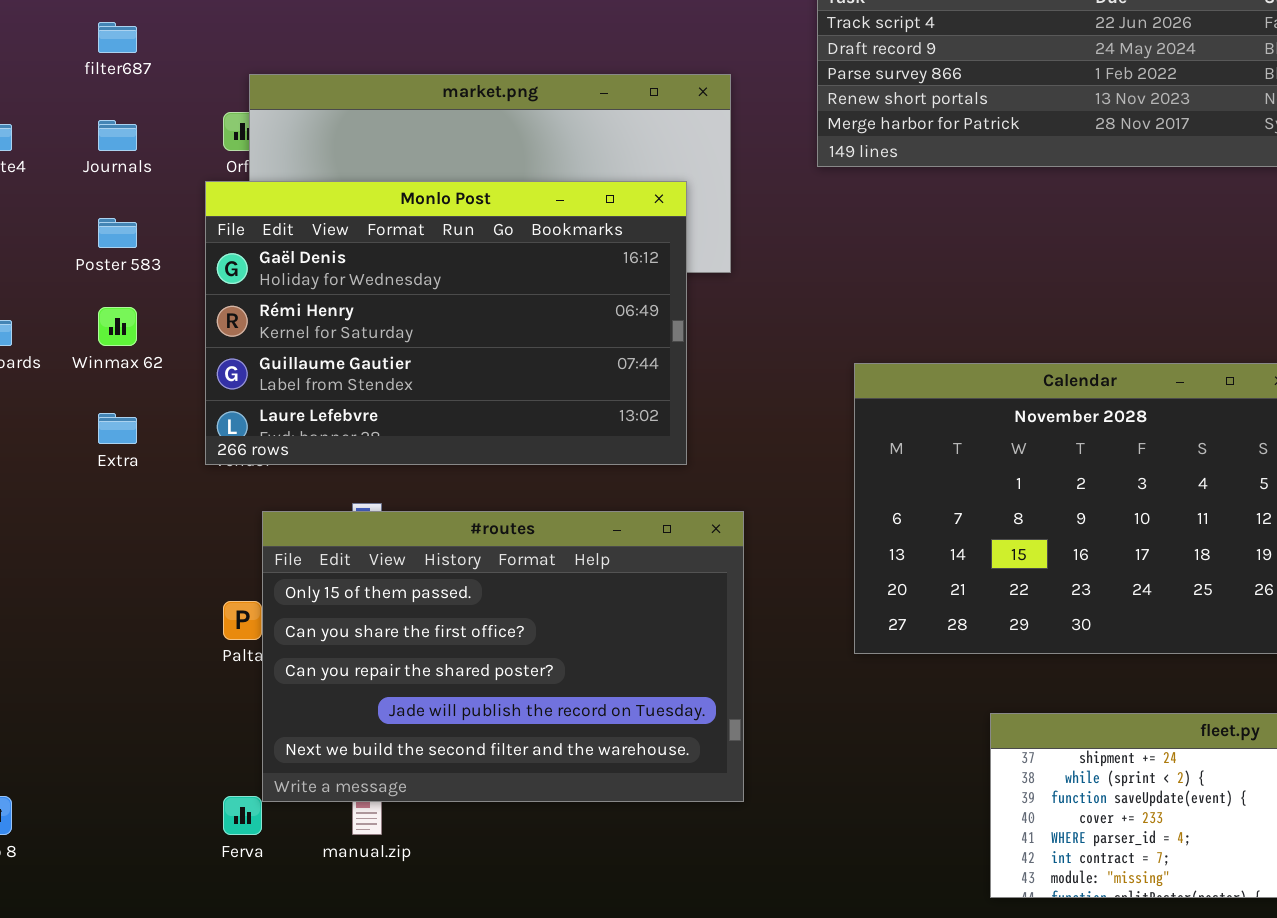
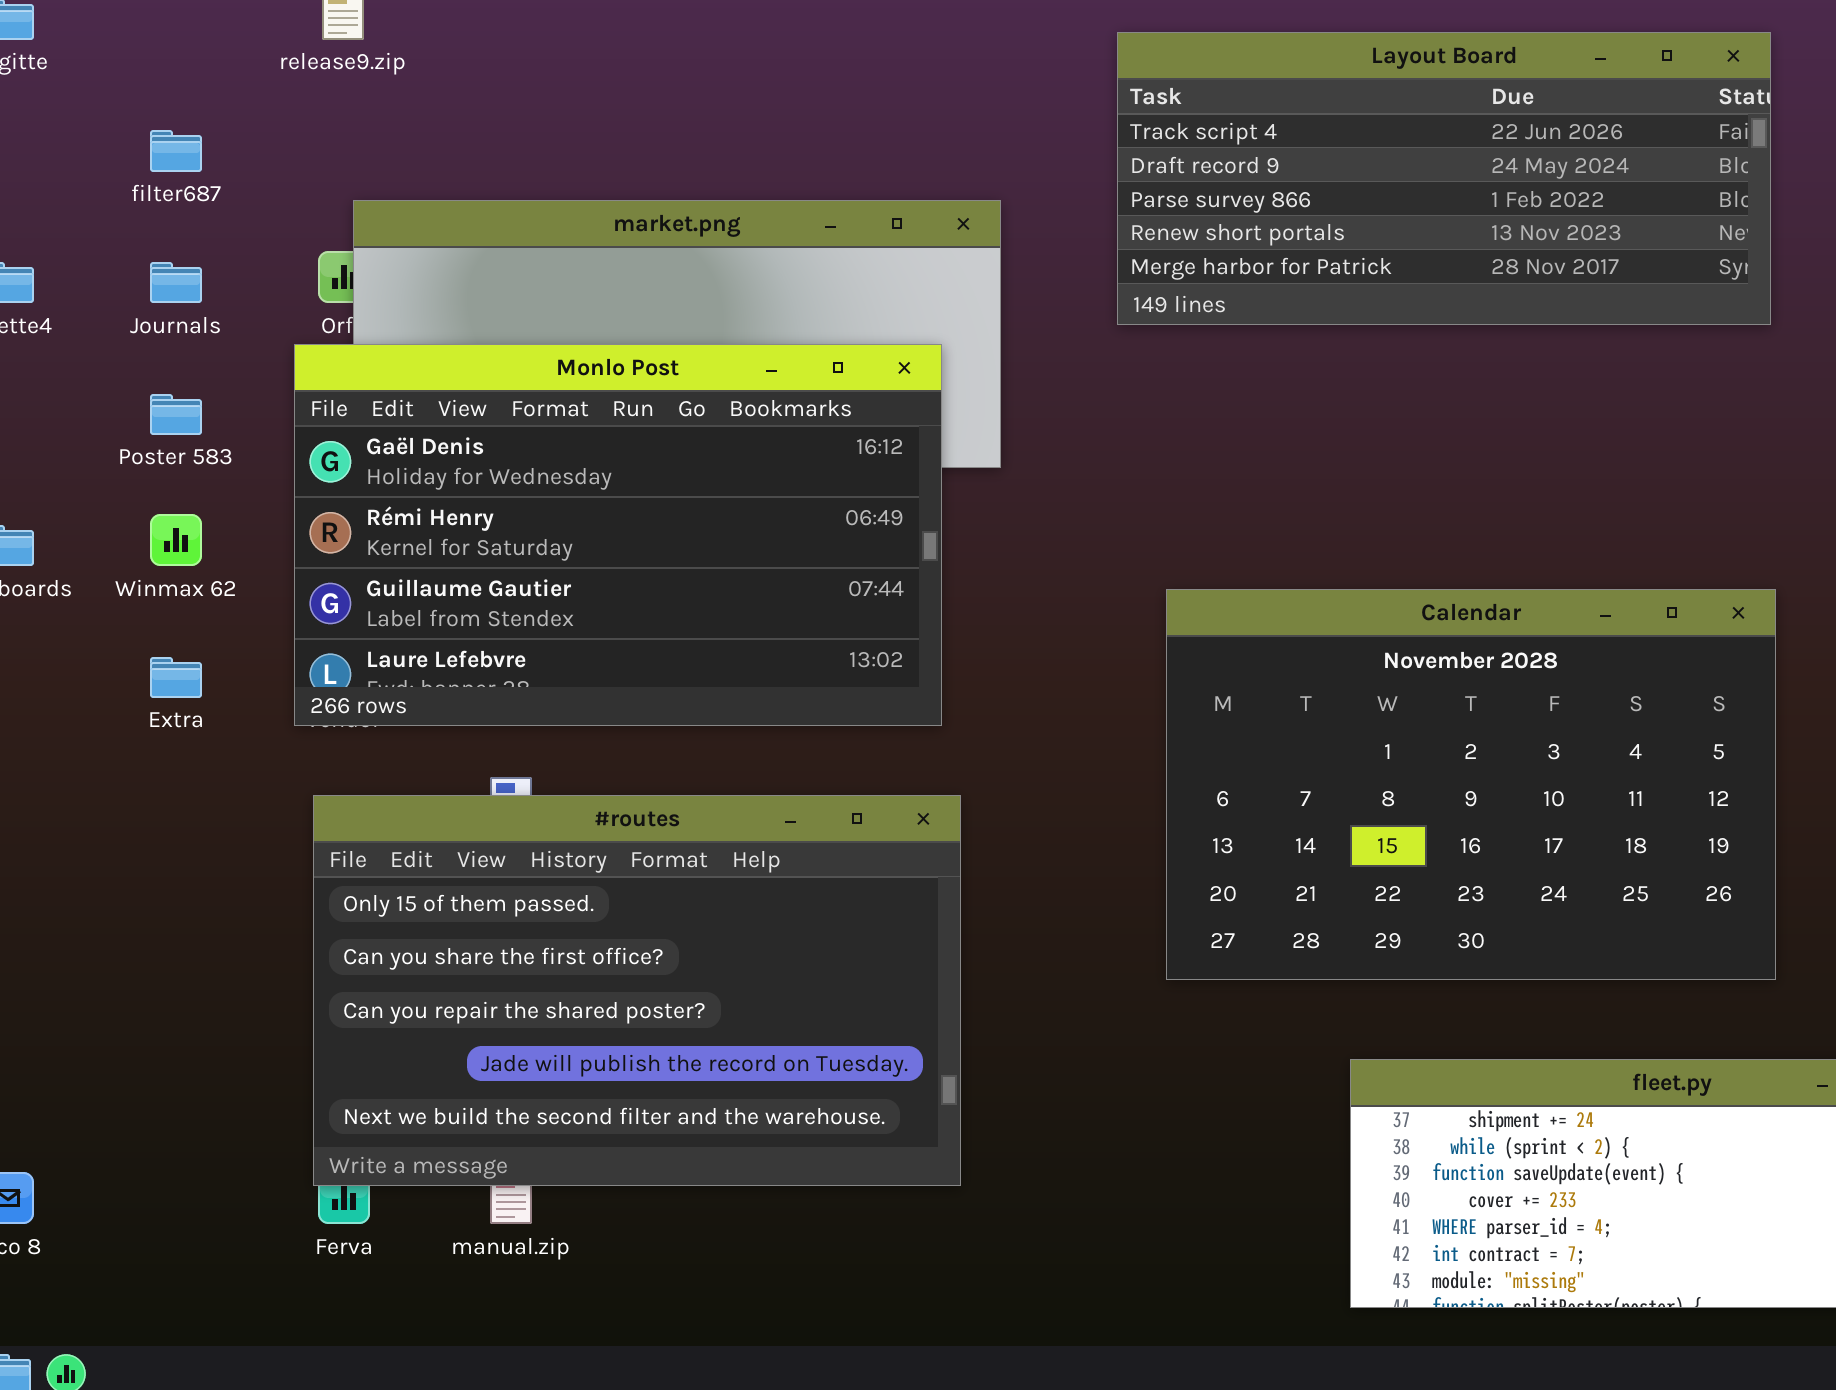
#routes: [262,511,744,802] -> [313,795,961,1186], moved

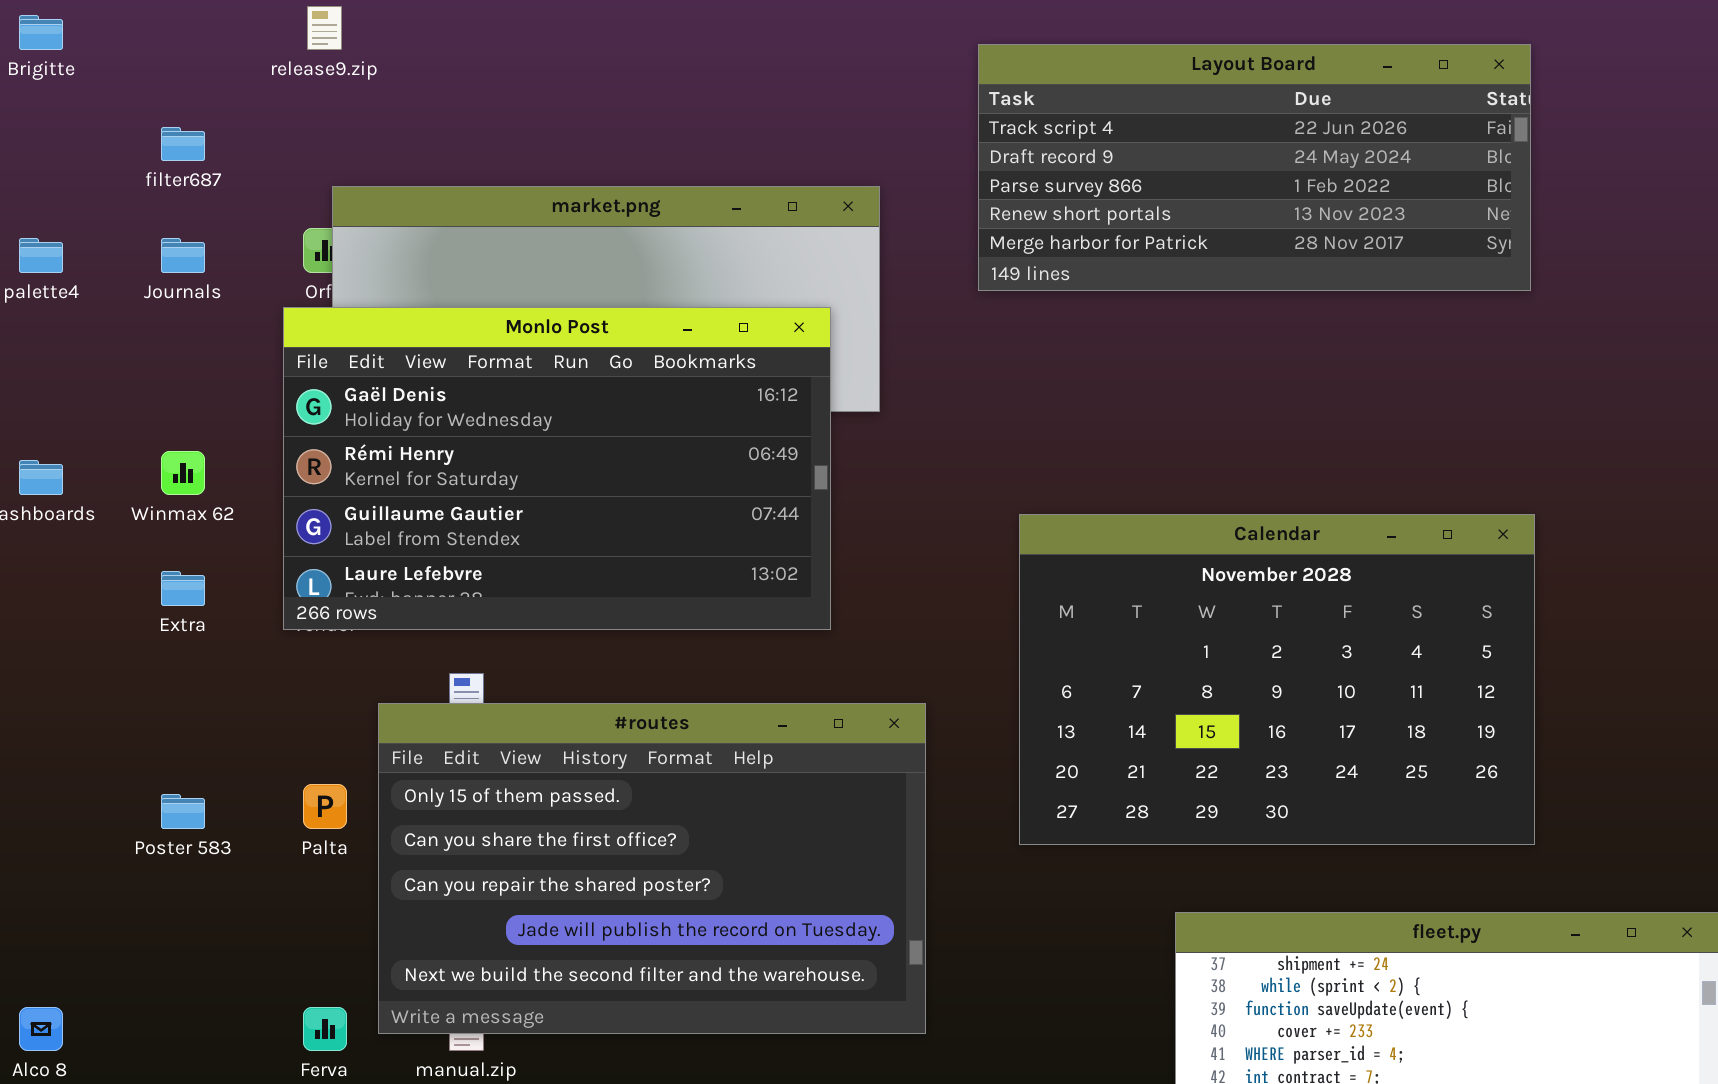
Poster 583: [150,394,202,435] -> [161,794,205,829], moved
#routes: [313,795,961,1186] -> [378,703,926,1034], moved

